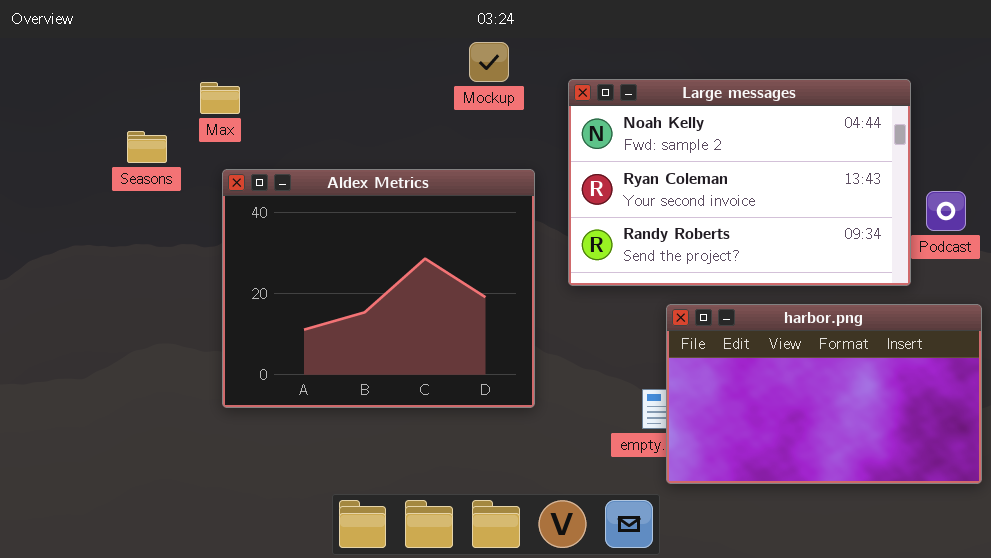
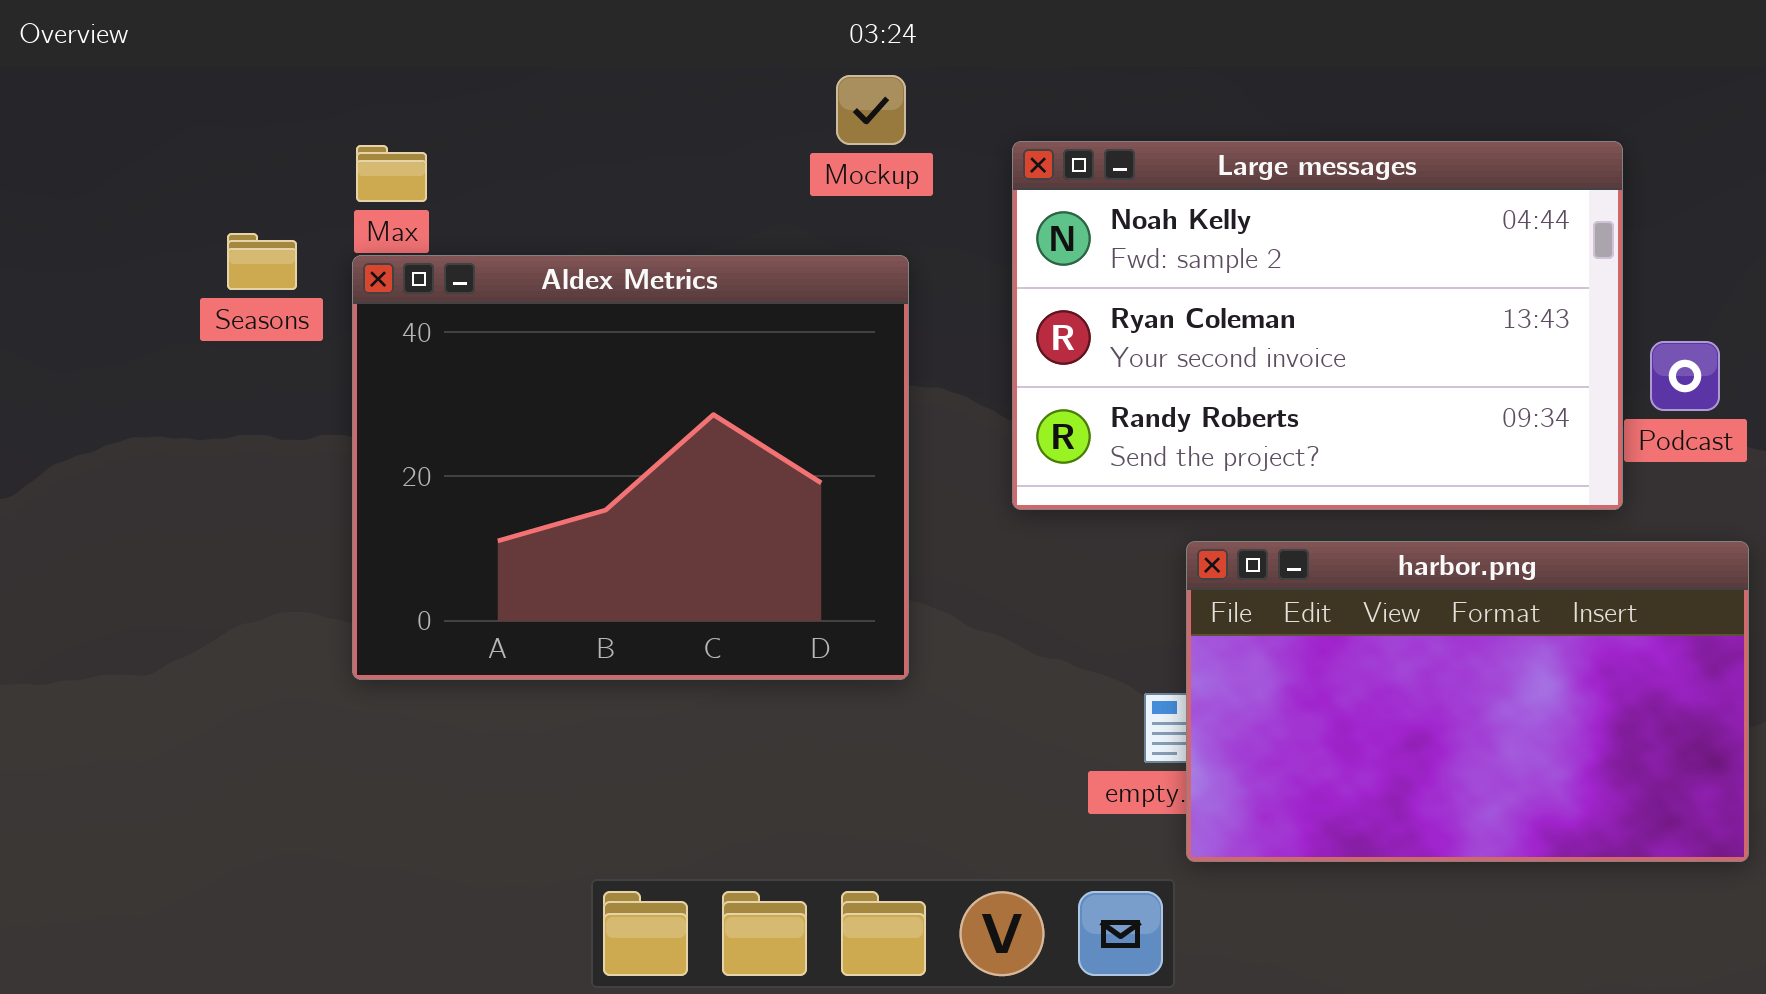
Aldex Metrics: [222,169,535,408] -> [352,255,909,680], moved

